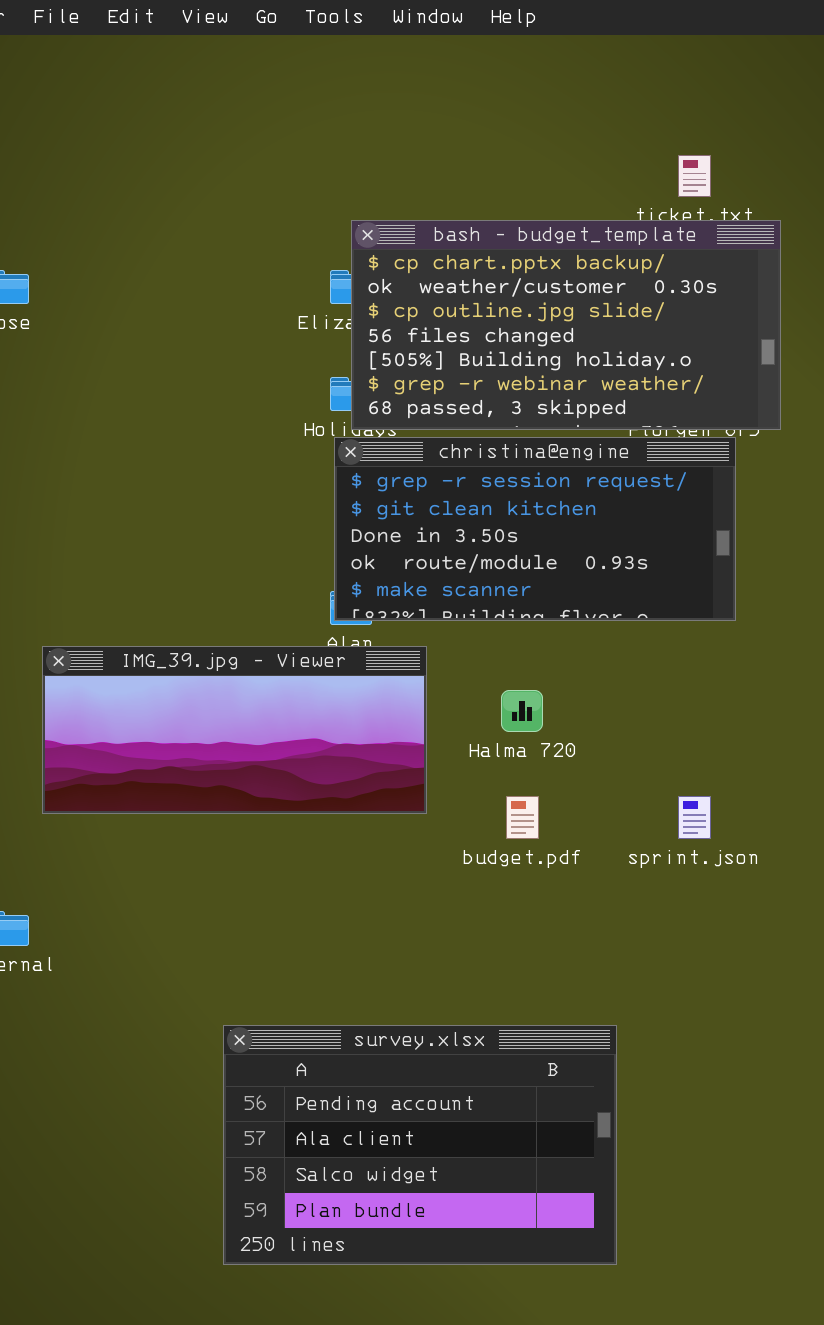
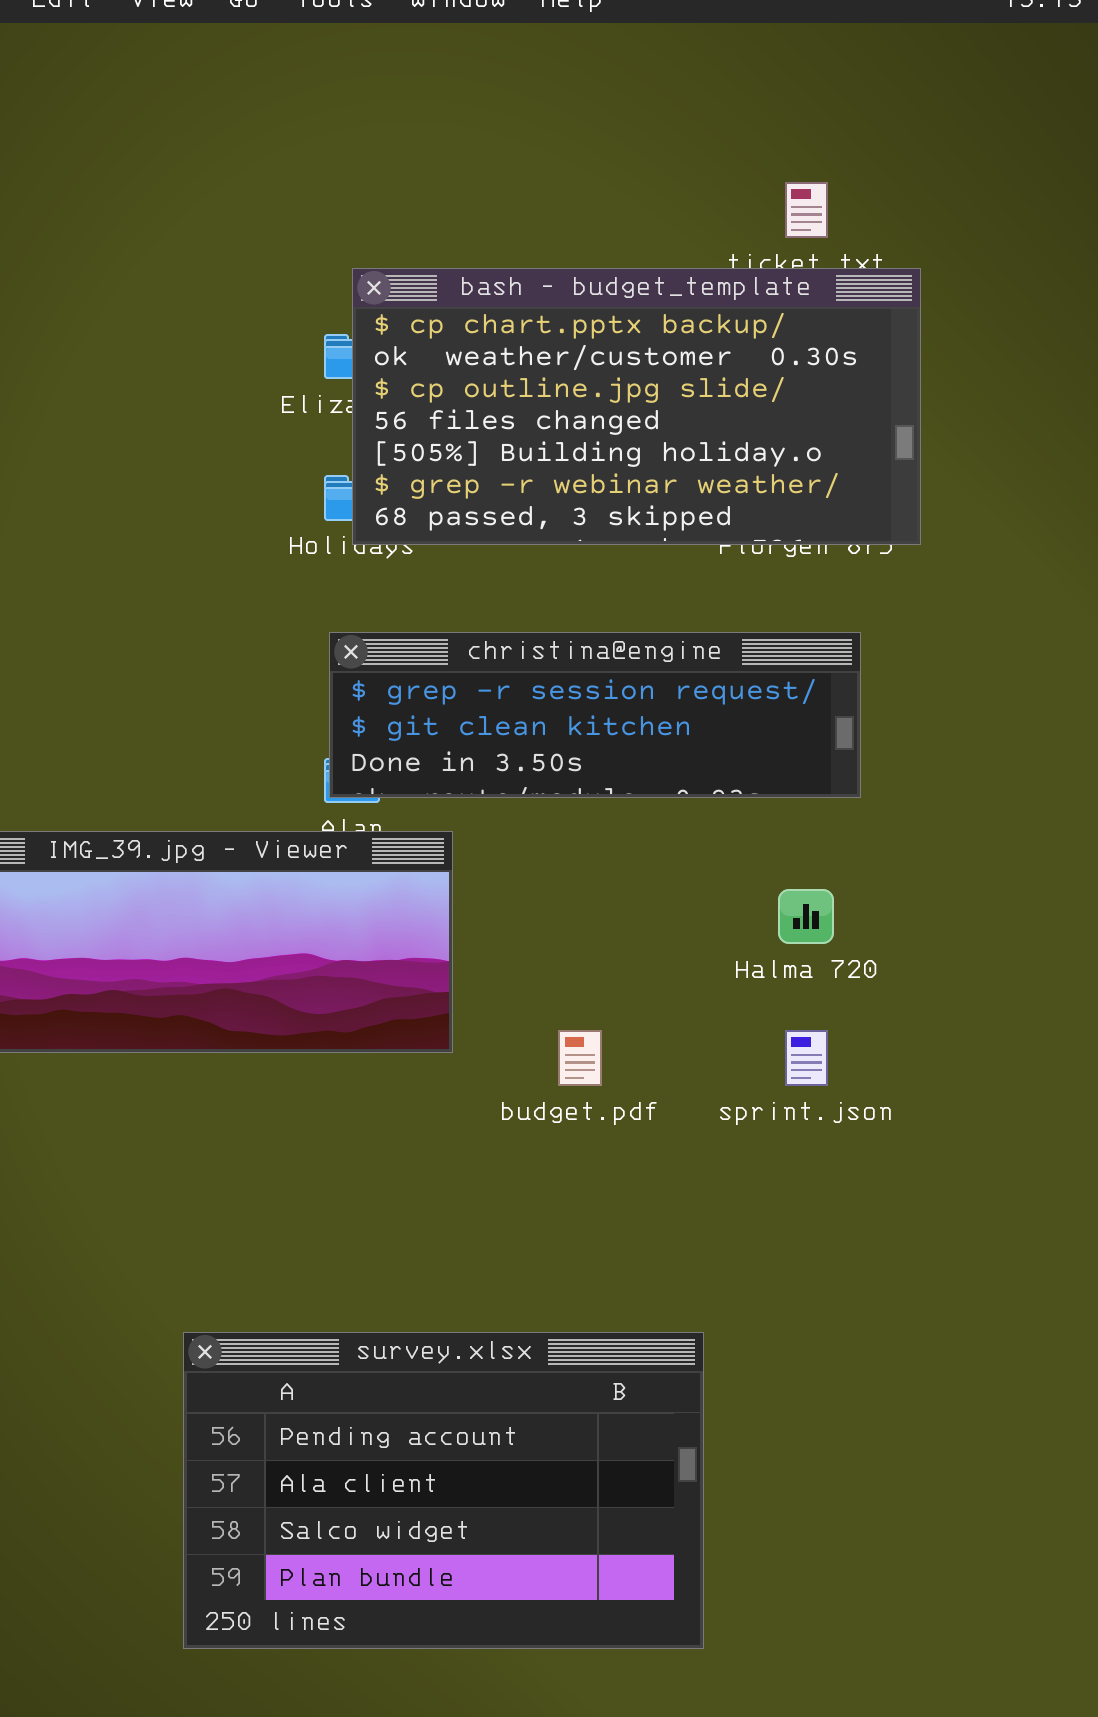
christina@engine: [334,437,736,621] -> [329,632,861,798], resized
Halma 720: [501,690,543,732] -> [778,889,834,944], moved

